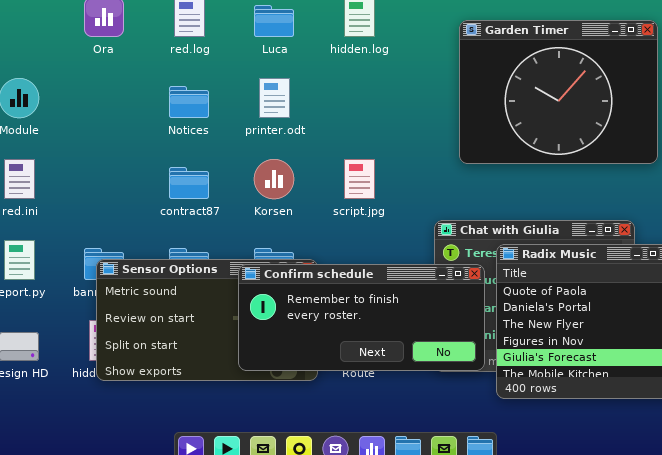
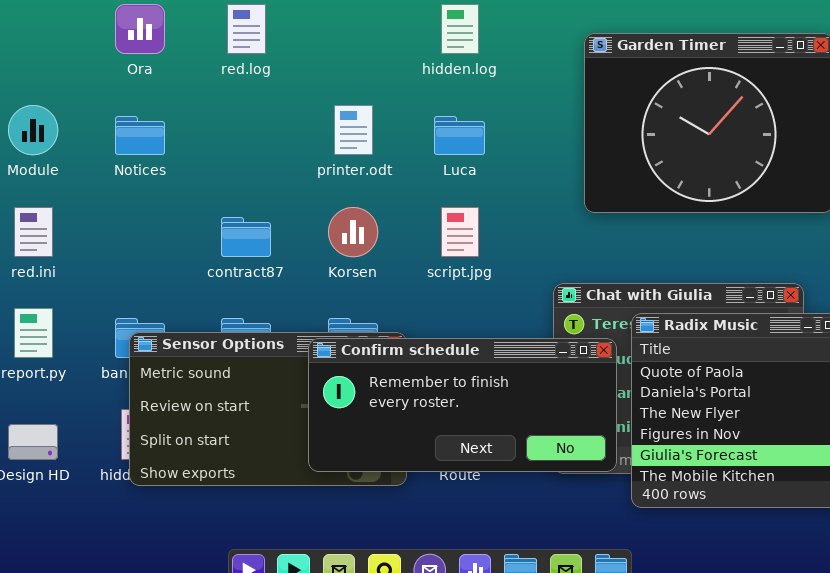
Luca: [254,5,294,37] -> [434,116,485,155], moved
Notices: [169,86,209,118] -> [115,116,165,155], moved

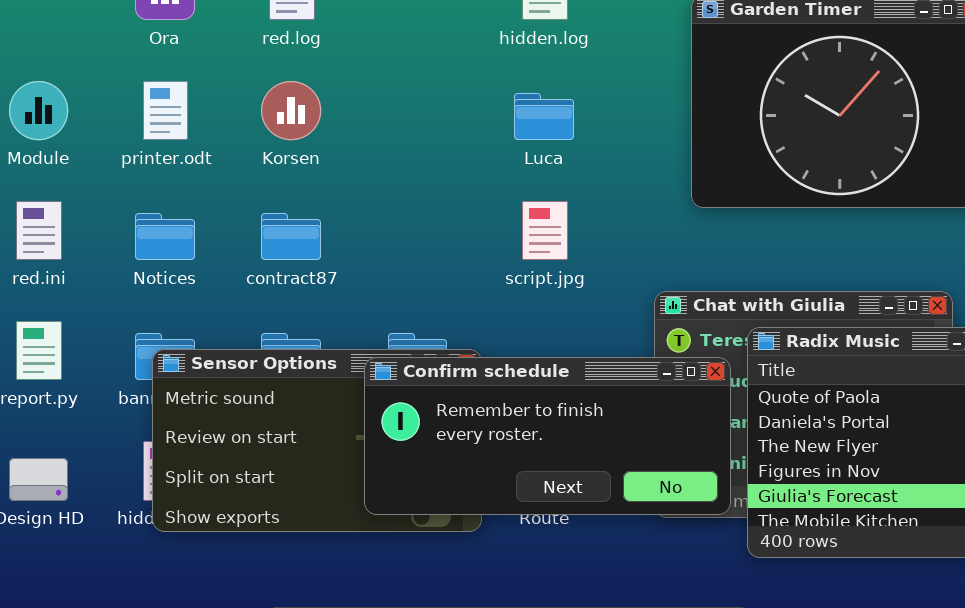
printer.odt: [334,105,373,155] -> [143,81,188,140], moved
Notices: [115,116,165,155] -> [135,213,195,260], moved
Korsen: [328,207,378,257] -> [261,81,321,140], moved

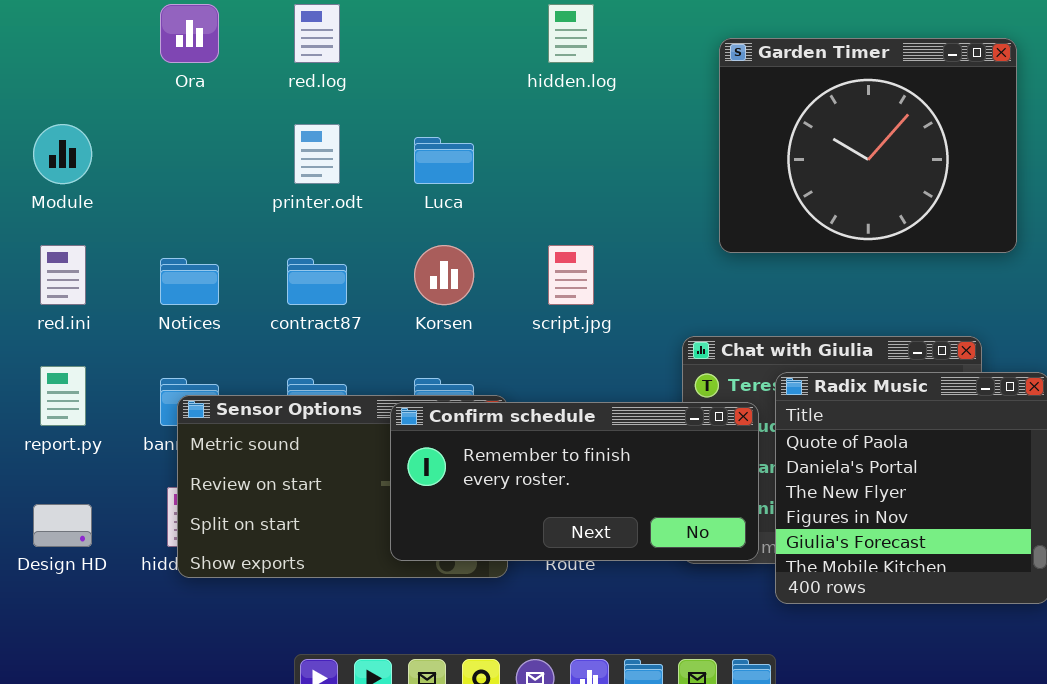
printer.odt: [143,81,188,140] -> [294,124,340,184], moved
Korsen: [261,81,321,140] -> [414,245,474,305], moved
Luca: [514,93,574,140] -> [414,137,474,184], moved

